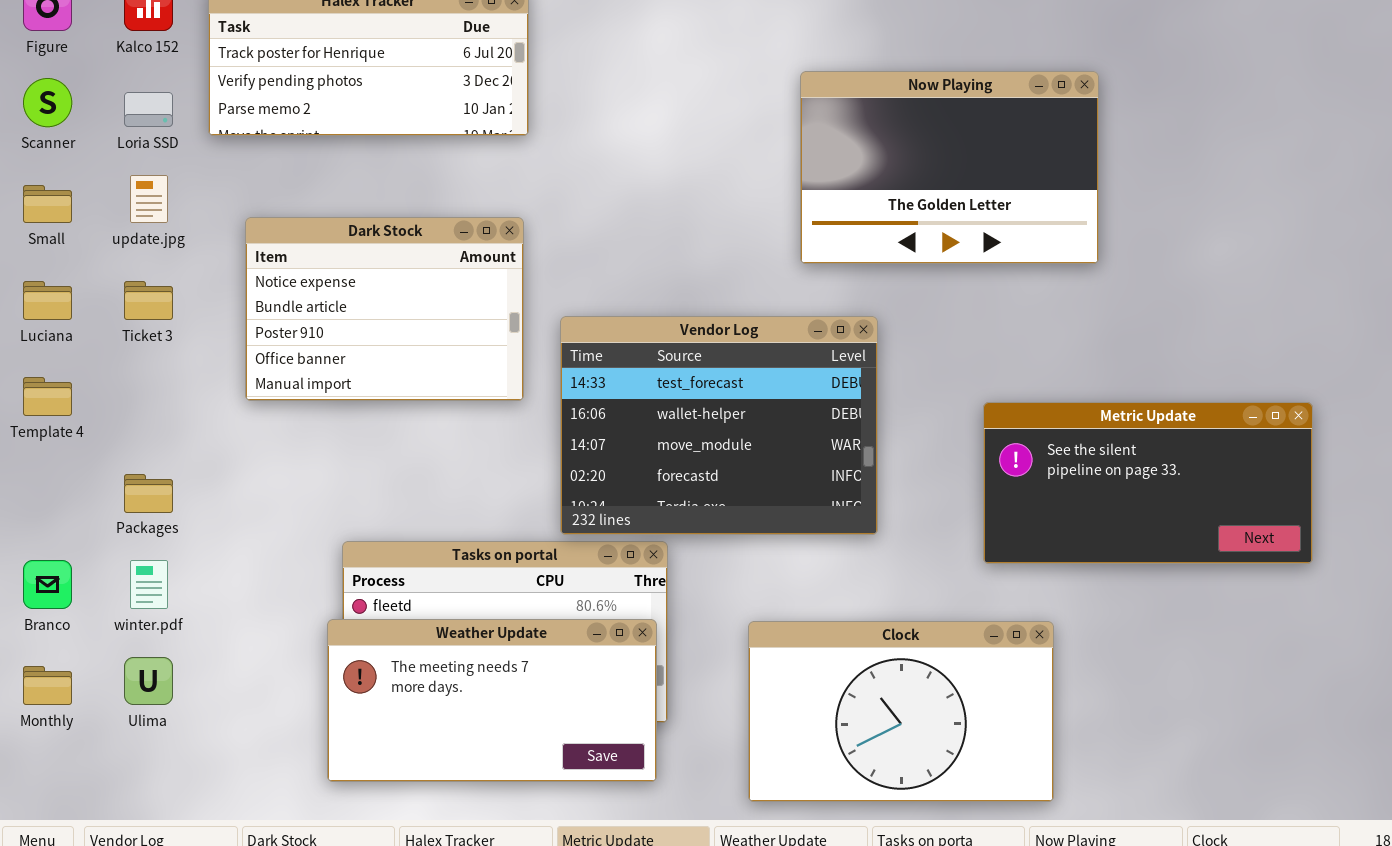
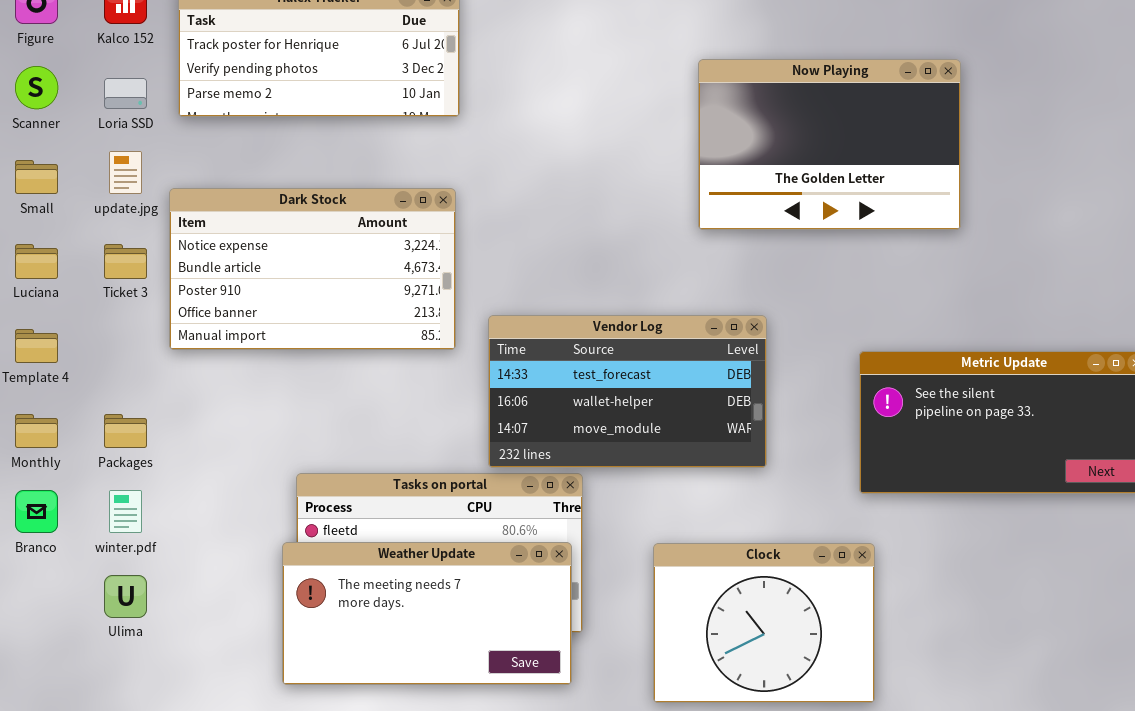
Dark Stock: [245,217,524,401] -> [169,188,456,350], resized
Vendor Log: [560,316,878,535] -> [488,315,767,468], resized
Clock: [748,621,1054,802] -> [653,543,875,703], resized
Monthly: [23,666,72,705] -> [15,414,58,448], moved

